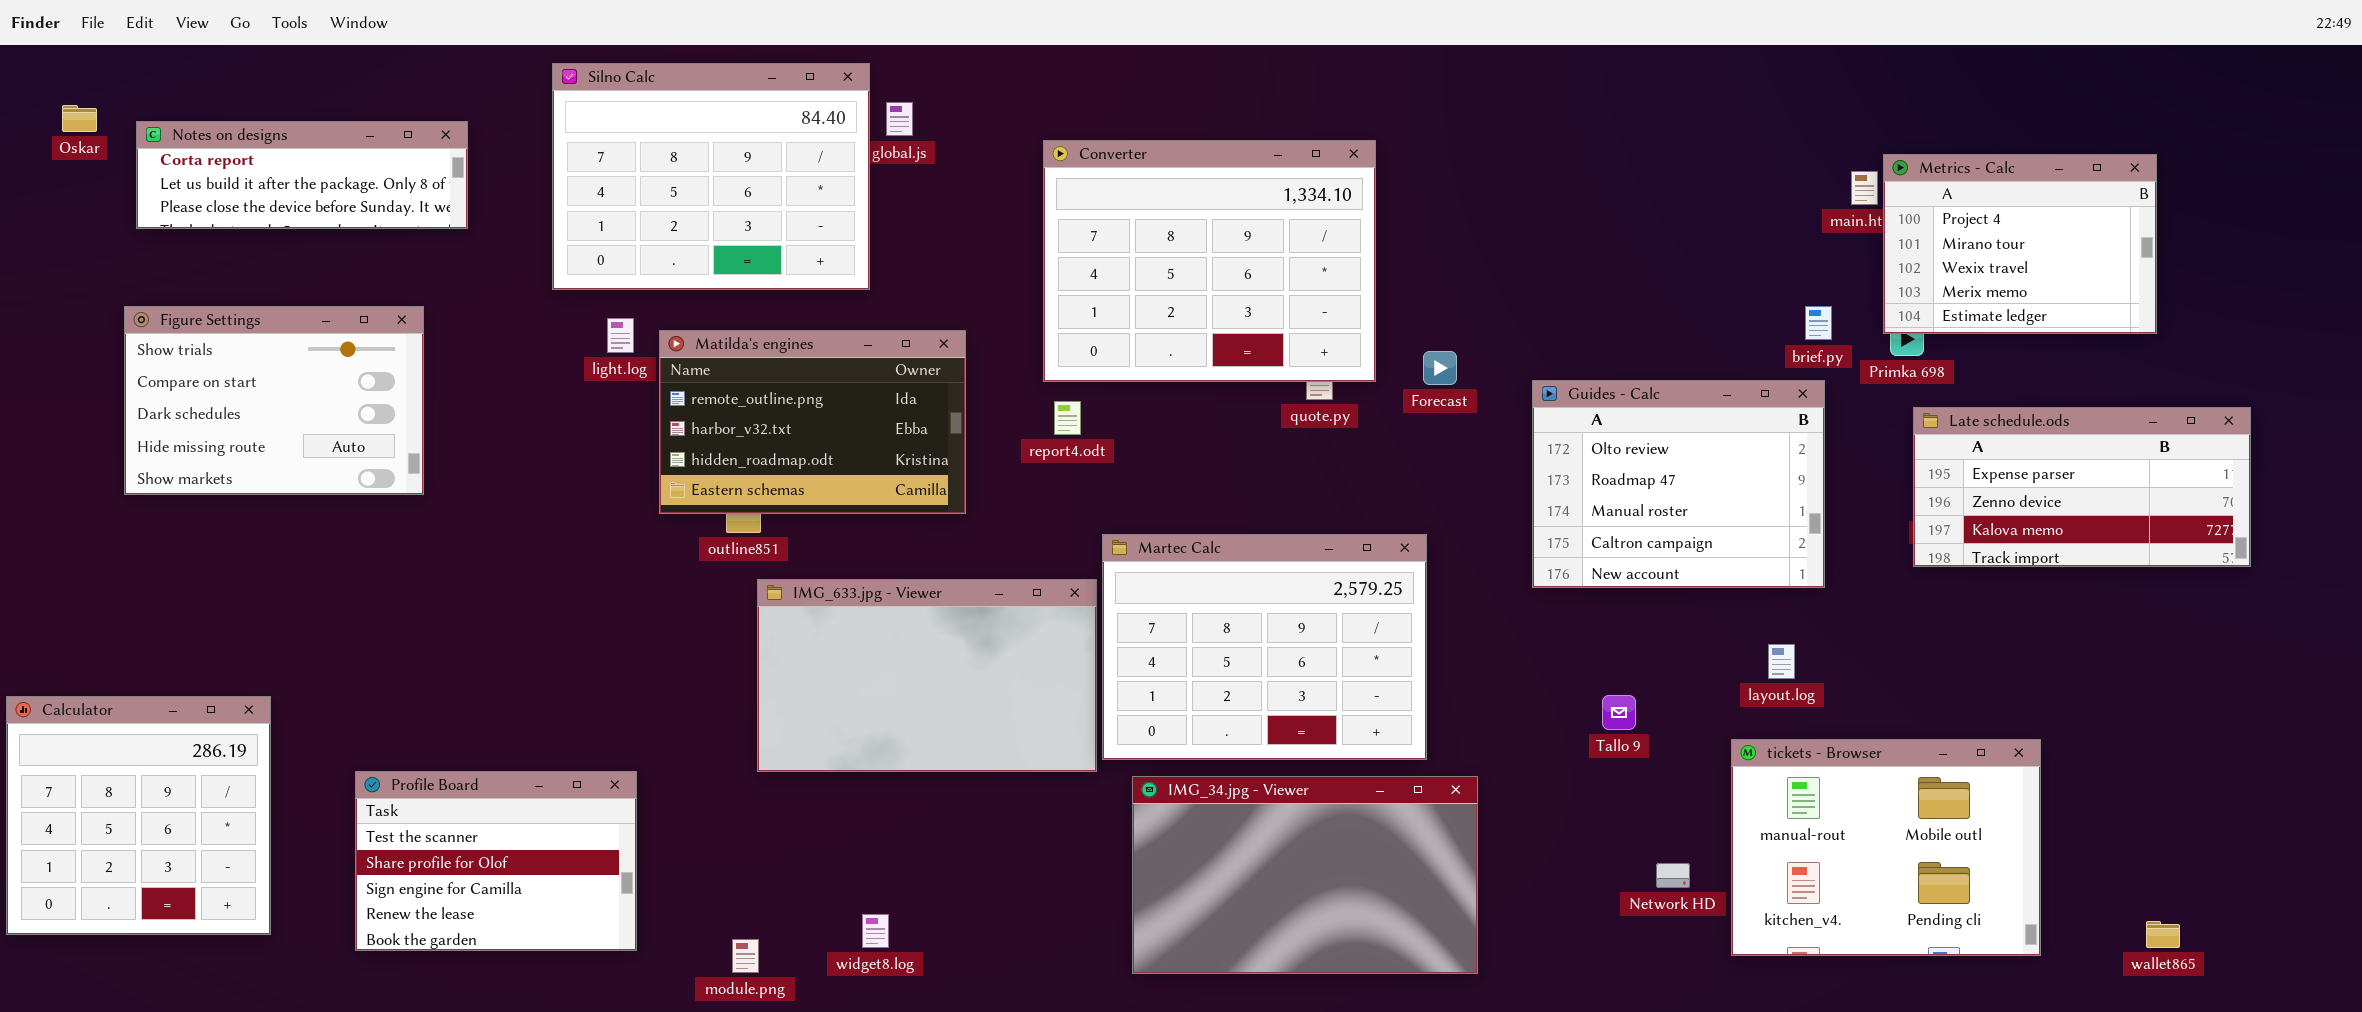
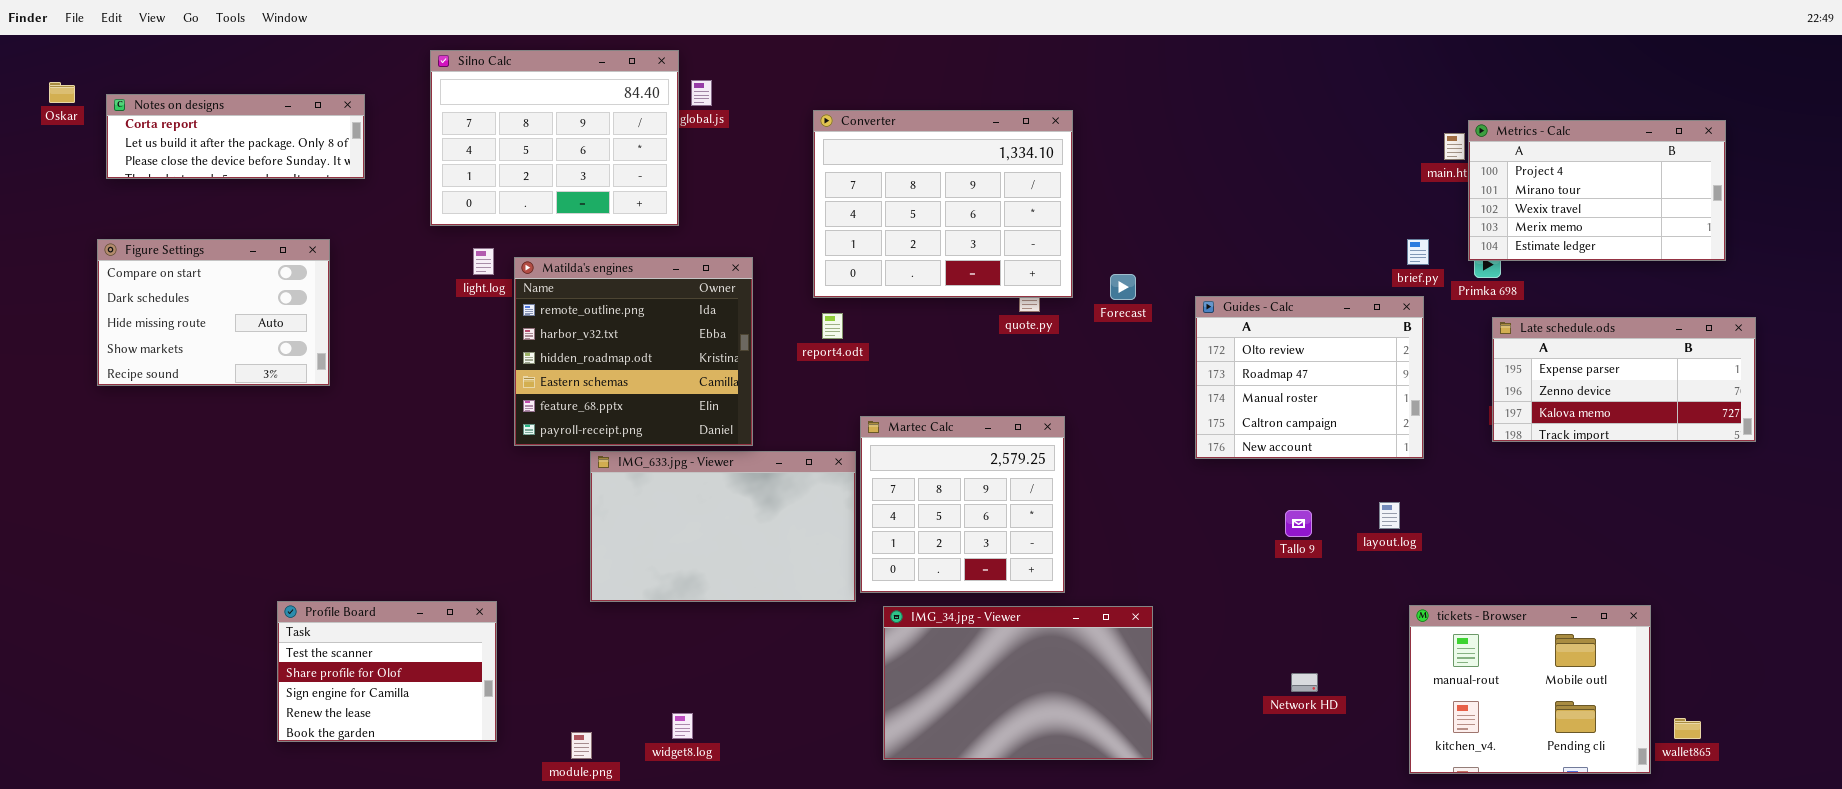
Metrics - Calc: [1883,154,2157,334] -> [1468,120,1726,261], resized
Figure Settings: [124,306,424,495] -> [97,239,330,386], scrolled down 1 row
Matilda's engines: [659,330,966,514] -> [514,257,753,446], resized
Martec Calc: [1102,534,1427,760] -> [860,416,1065,593], resized
Tallo 9: [1602,695,1636,730] -> [1285,510,1312,537], moved
Calculator: [6,696,271,935] -> none, closed
tickets - Browser: [1731,739,2041,956] -> [1409,605,1651,774], moved

